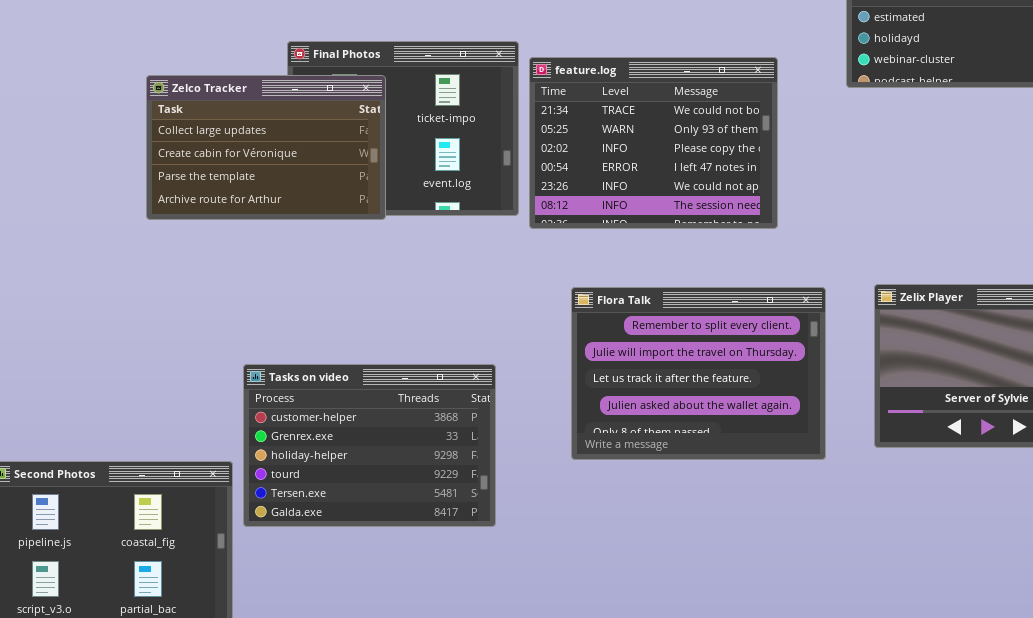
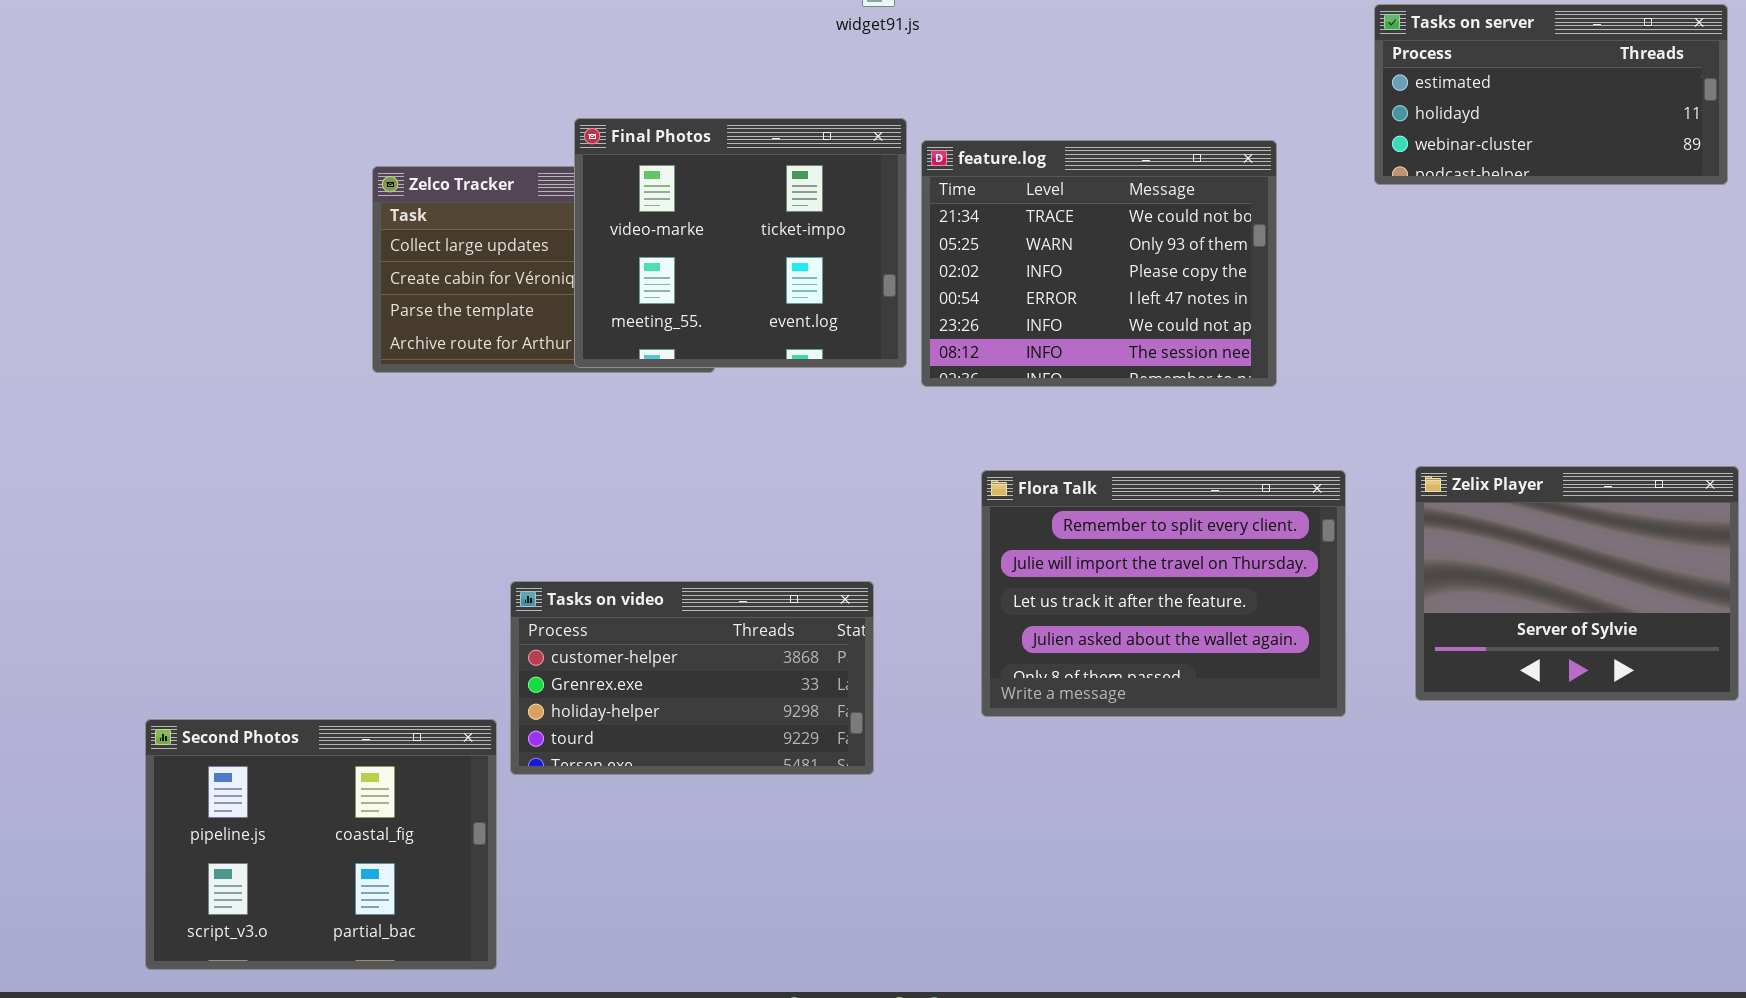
Final Photos: [287,41,519,216] -> [574,118,907,368], raised
Tasks on video: [243,364,496,527] -> [510,581,874,775], resized

